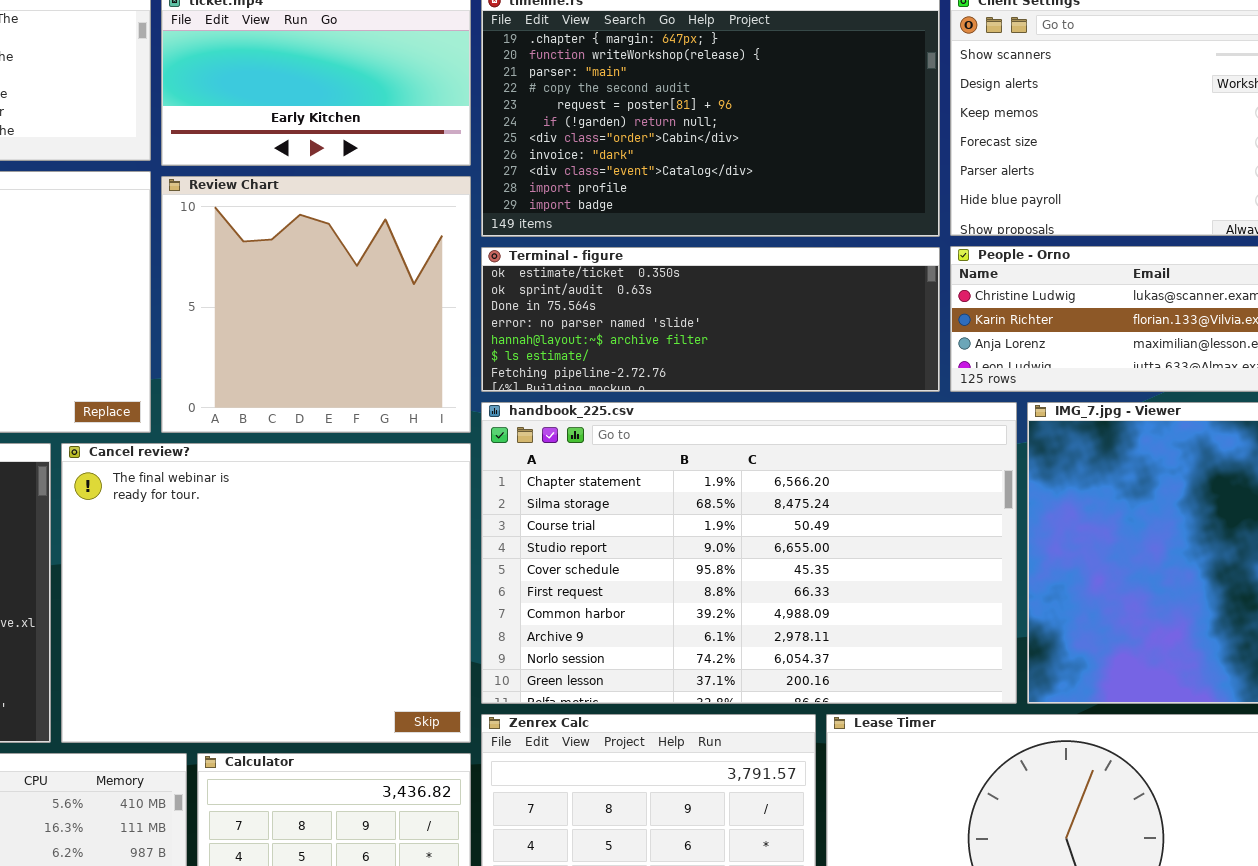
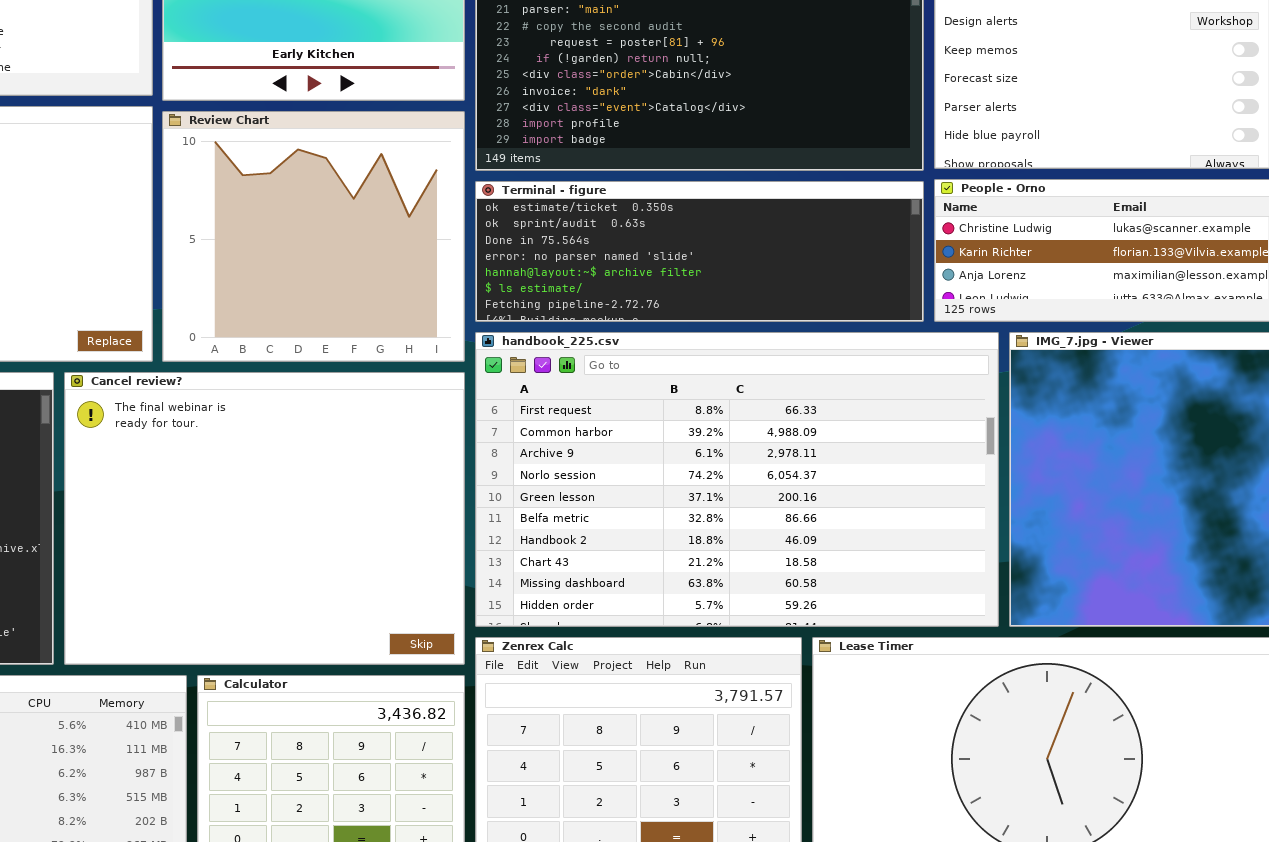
handbook_225.csv: [481,402,1017,704] -> [475,332,999,627], scrolled down 5 rows

